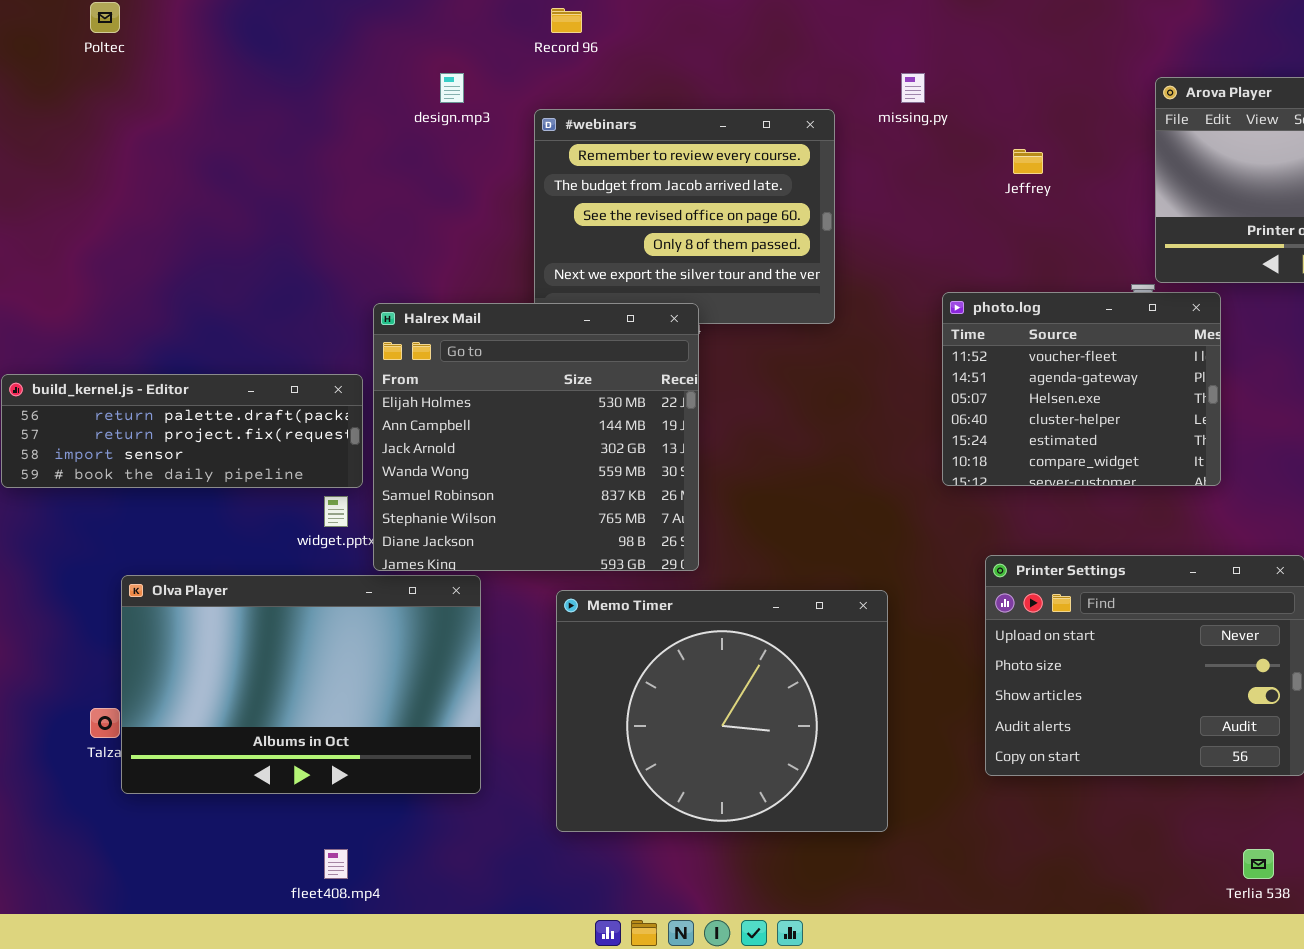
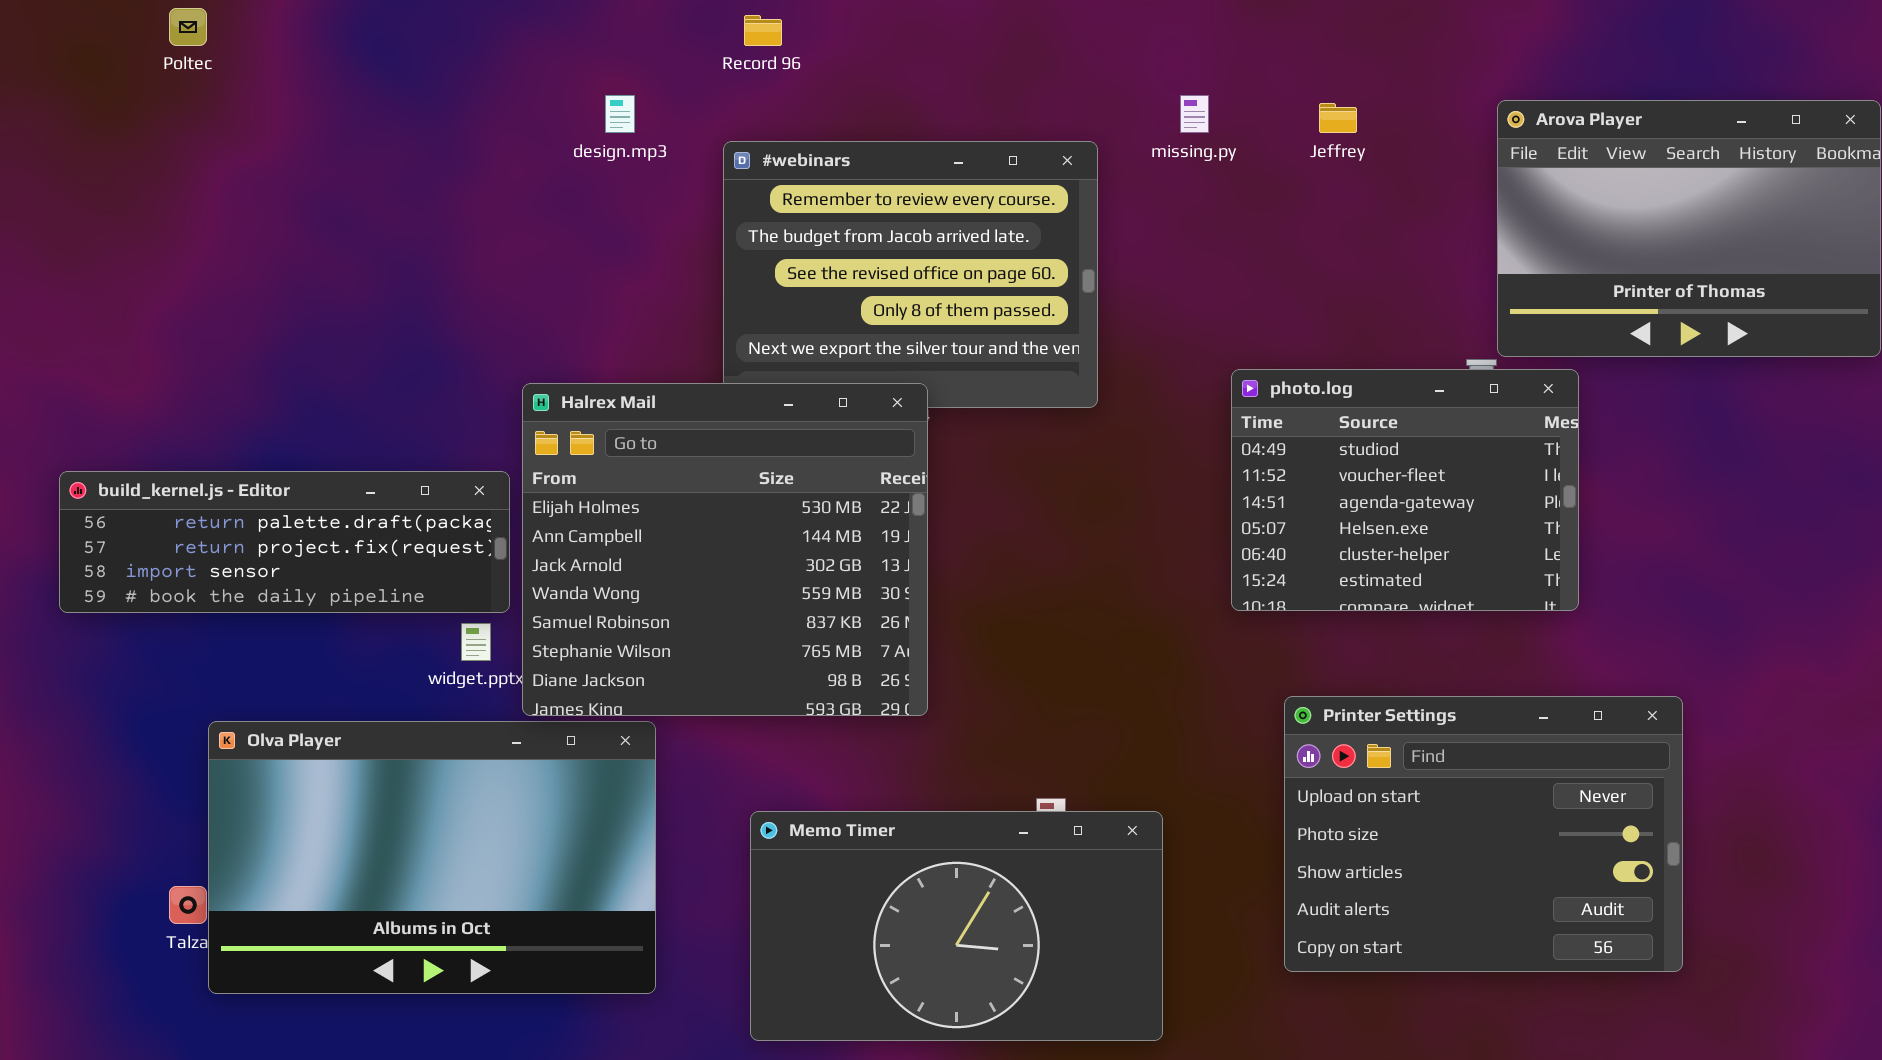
Jeffrey: [1013,149,1043,174] -> [1319,103,1357,133], moved
photo.log: [942,292,1221,486] -> [1231,369,1579,611], scrolled up 1 row
Memo Timer: [556,590,888,832] -> [750,811,1163,1041], resized

